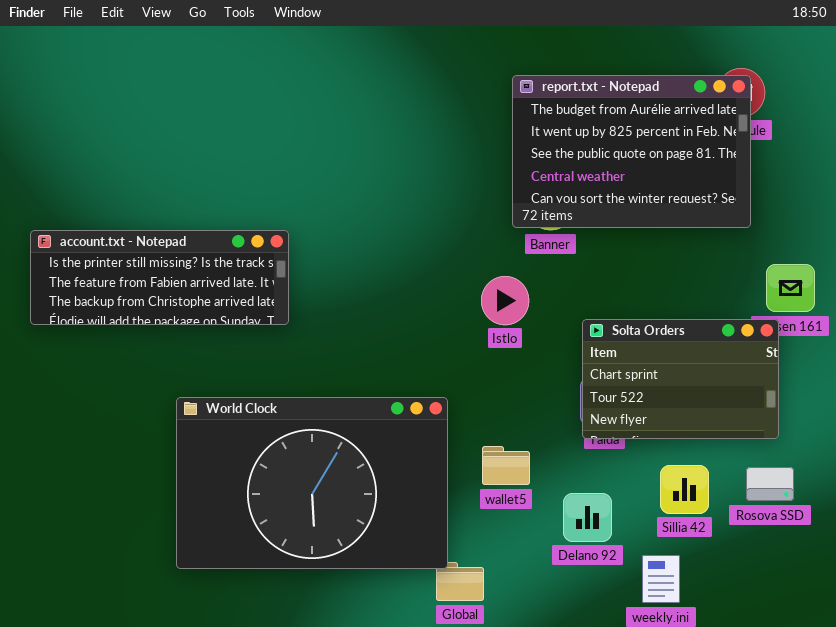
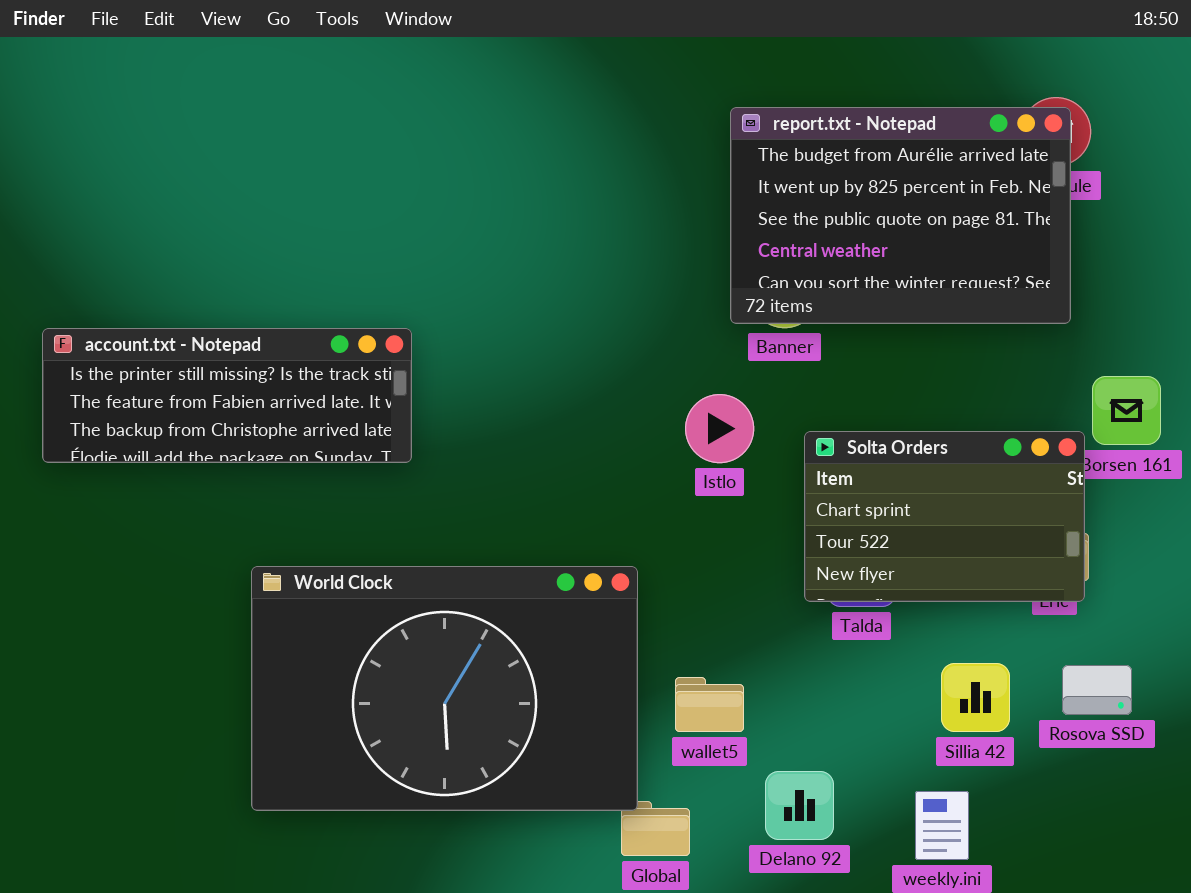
Solta Orders: [582,319,779,439] -> [804,431,1085,602], moved
wallet5: [482,446,530,485] -> [675,677,744,732], moved
Delano 92: [563,493,612,542] -> [765,771,834,840], moved

